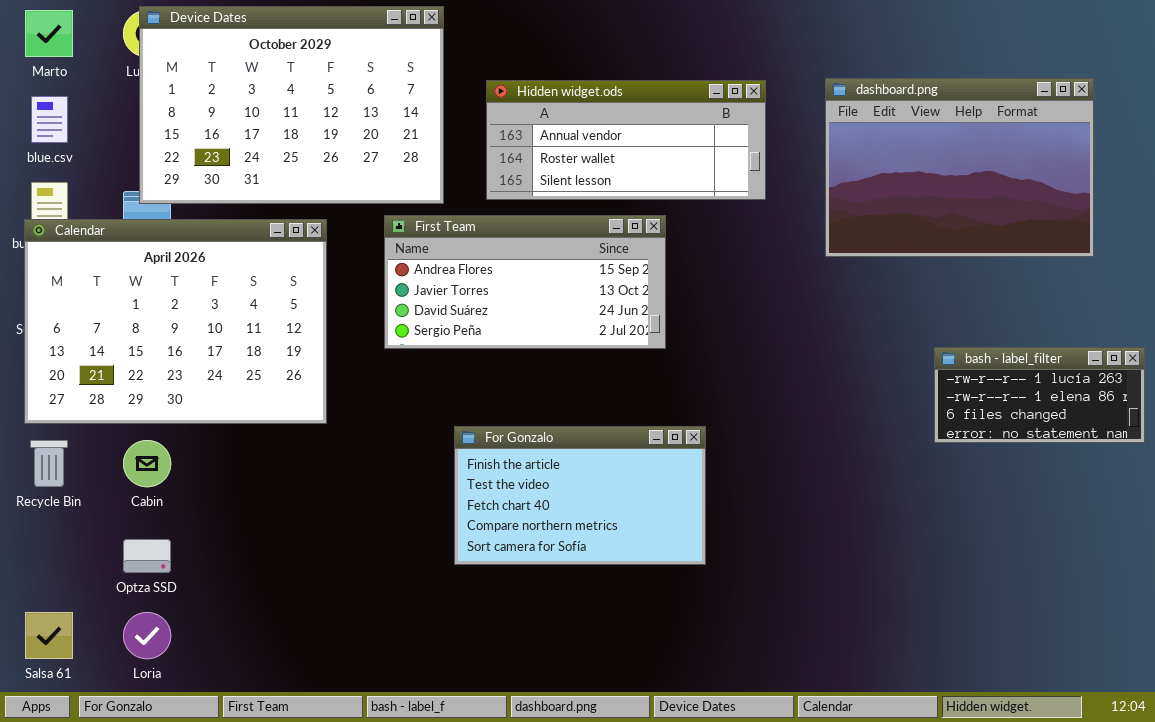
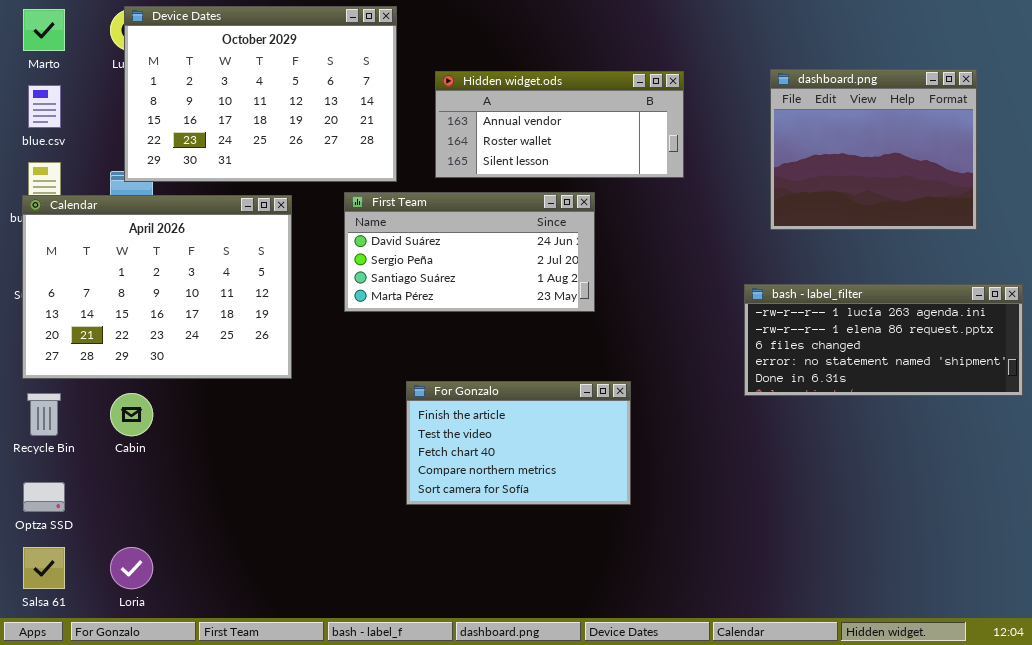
dashboard.png: [825,78,1094,257] -> [770,69,977,230], resized
First Team: [384,215,666,349] -> [344,192,595,312], scrolled down 2 rows
bash - label_filter: [934,347,1145,443] -> [744,284,1023,396], resized
Optza SSD: [123,539,171,573] -> [23,482,65,512], moved

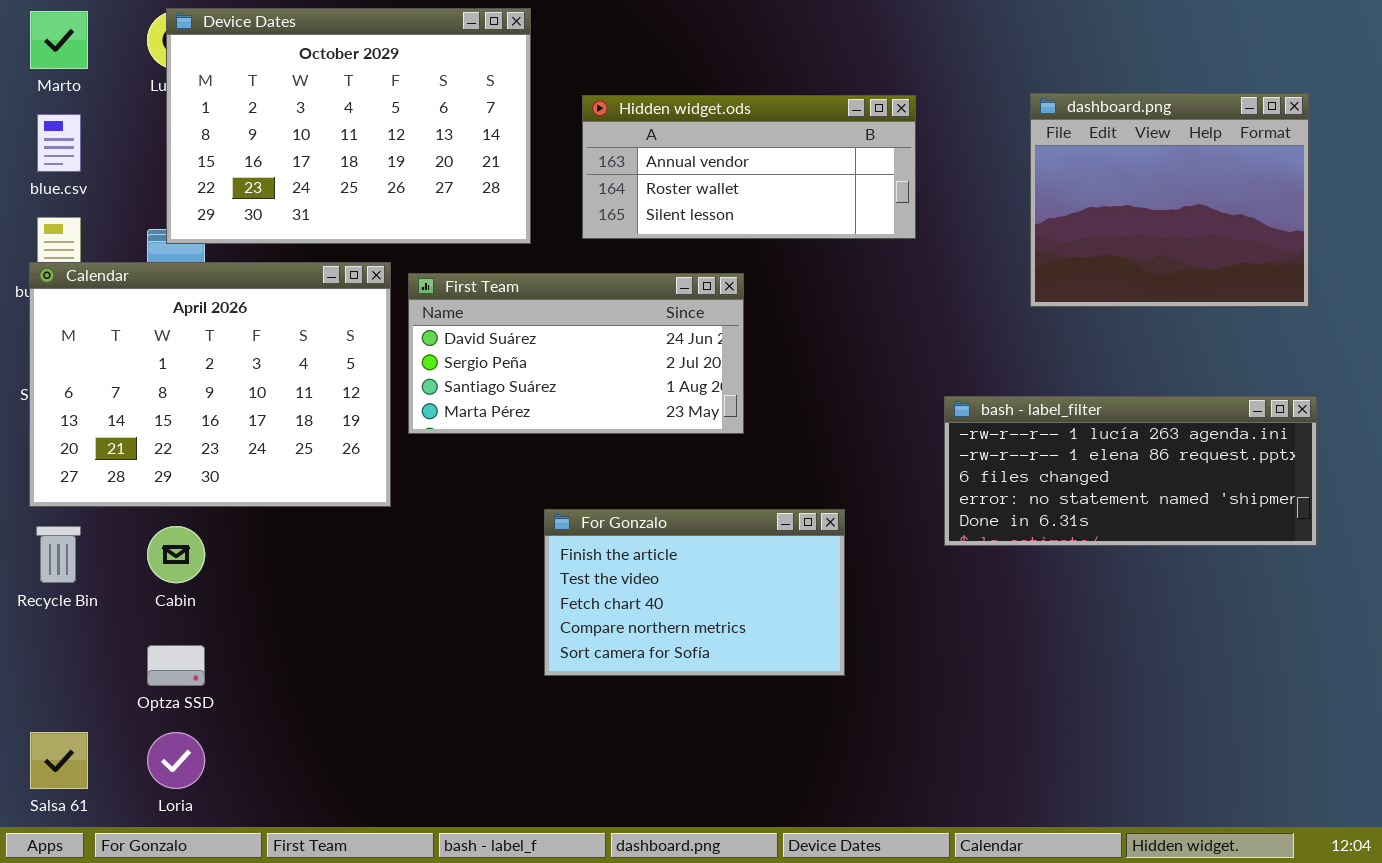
First Team: [344,192,595,312] -> [408,273,744,434], moved
bash - label_filter: [744,284,1023,396] -> [944,396,1317,546], moved
Optza SSD: [23,482,65,512] -> [147,645,205,686], moved

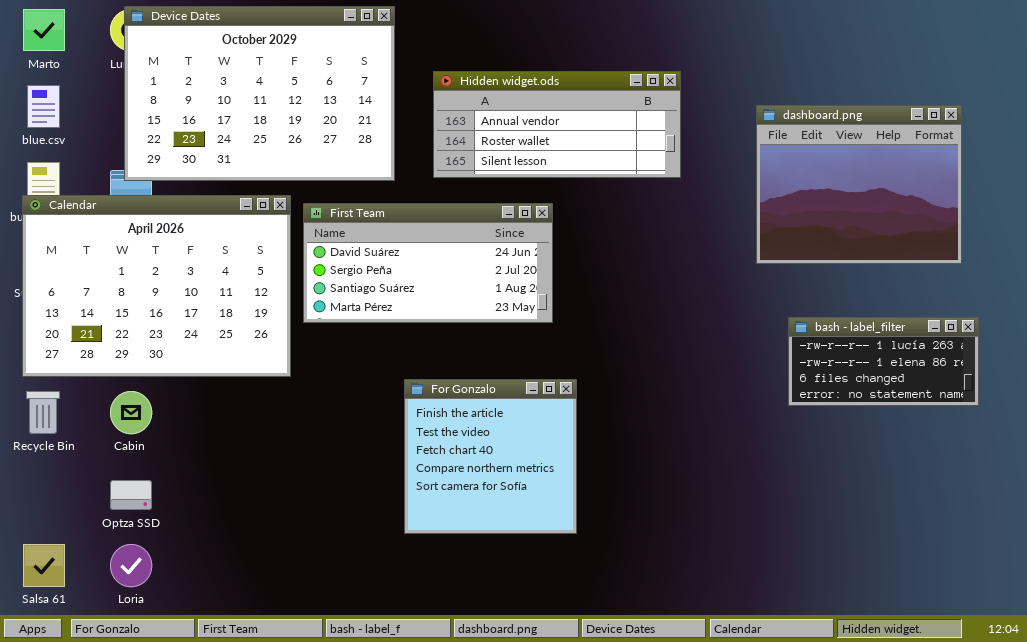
dashboard.png: [1030,93,1309,307] -> [756,105,962,264], moved
bash - label_filter: [944,396,1317,546] -> [788,317,979,406], resized
For Gonzalo: [544,509,845,676] -> [404,379,577,534], resized

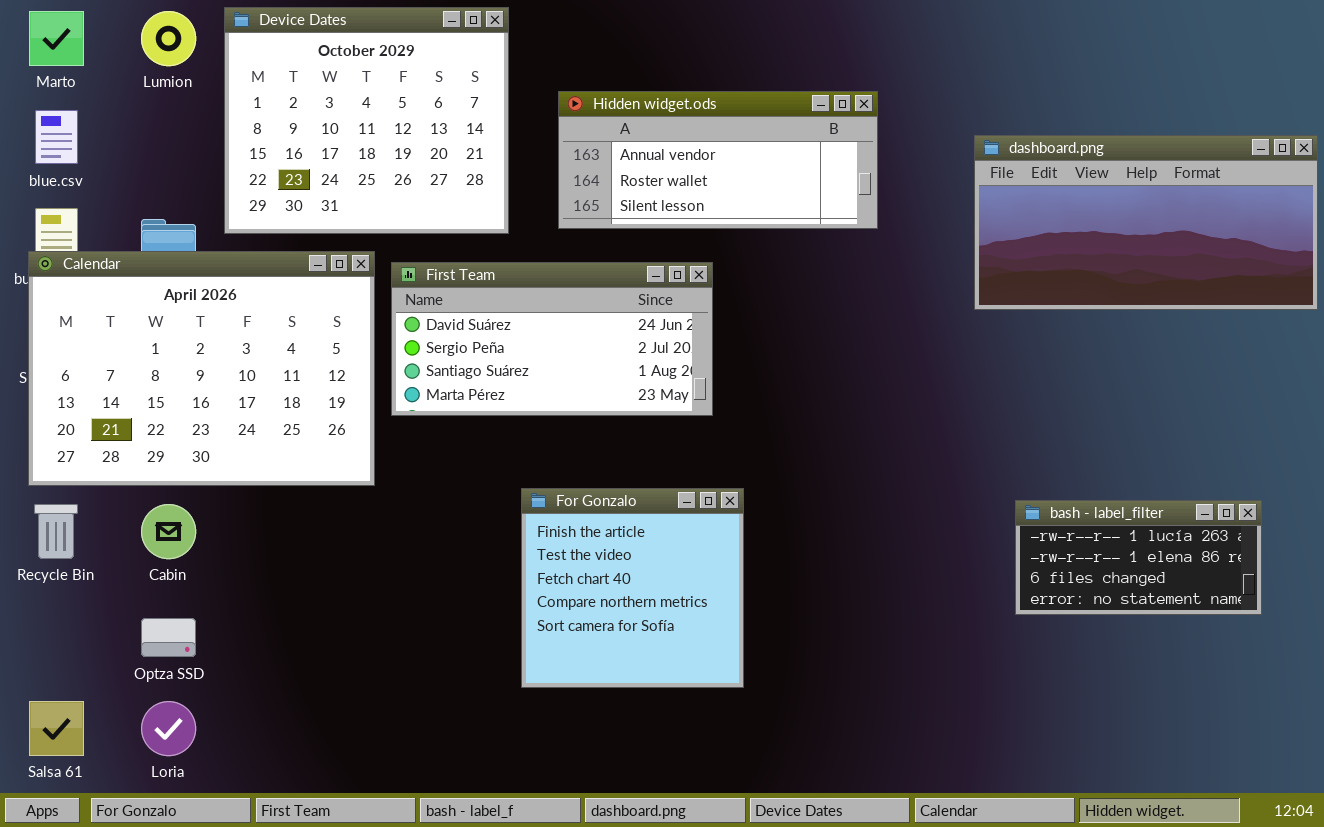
Device Dates: [124,6,395,181] -> [224,7,509,234], resized
dashboard.png: [756,105,962,264] -> [974,135,1318,310], resized
bash - label_filter: [788,317,979,406] -> [1015,500,1262,615], moved

